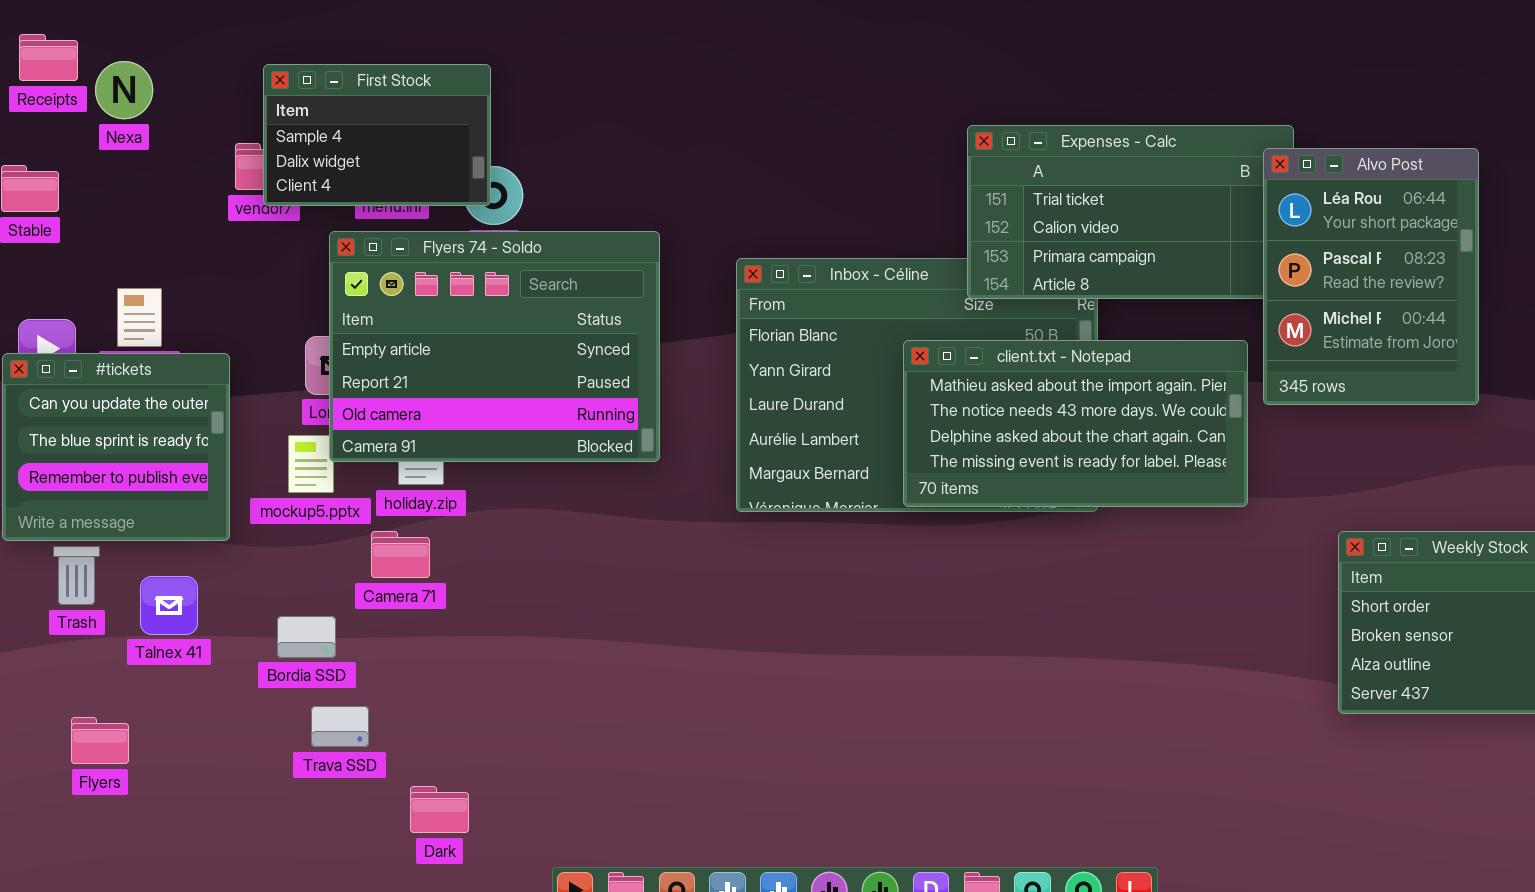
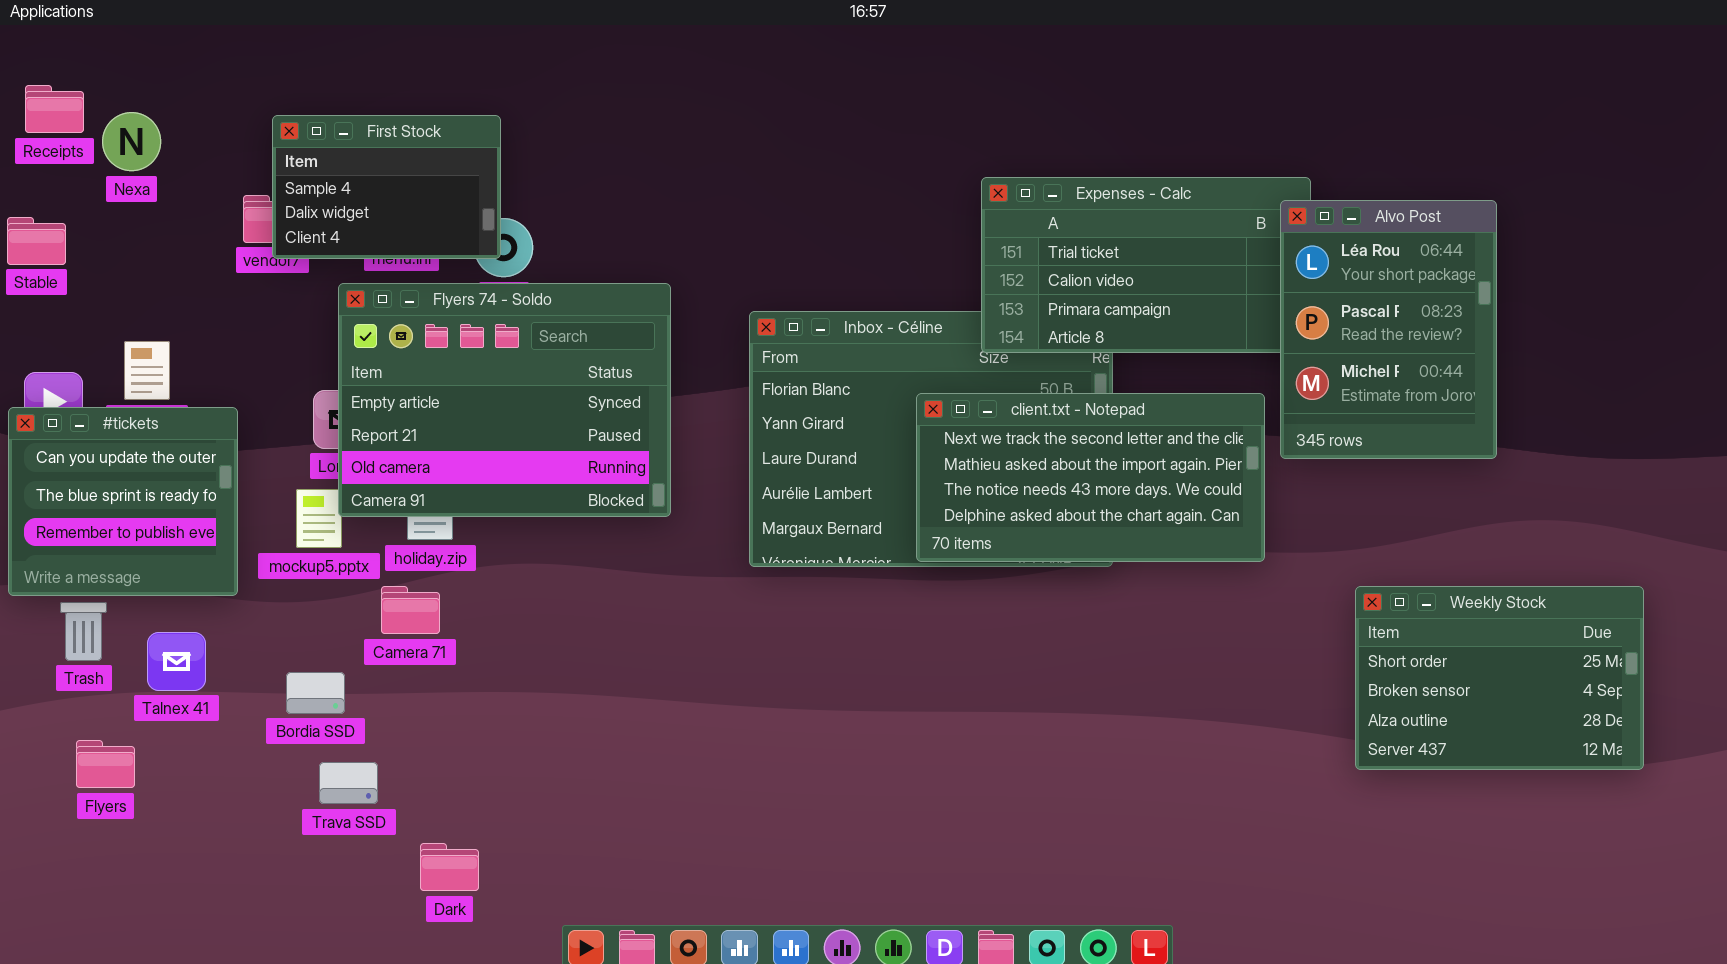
client.txt - Notepad: [903,340,1248,507] -> [916,393,1265,562], scrolled up 1 row
Flyers: [71,717,129,764] -> [76,740,135,788], moved

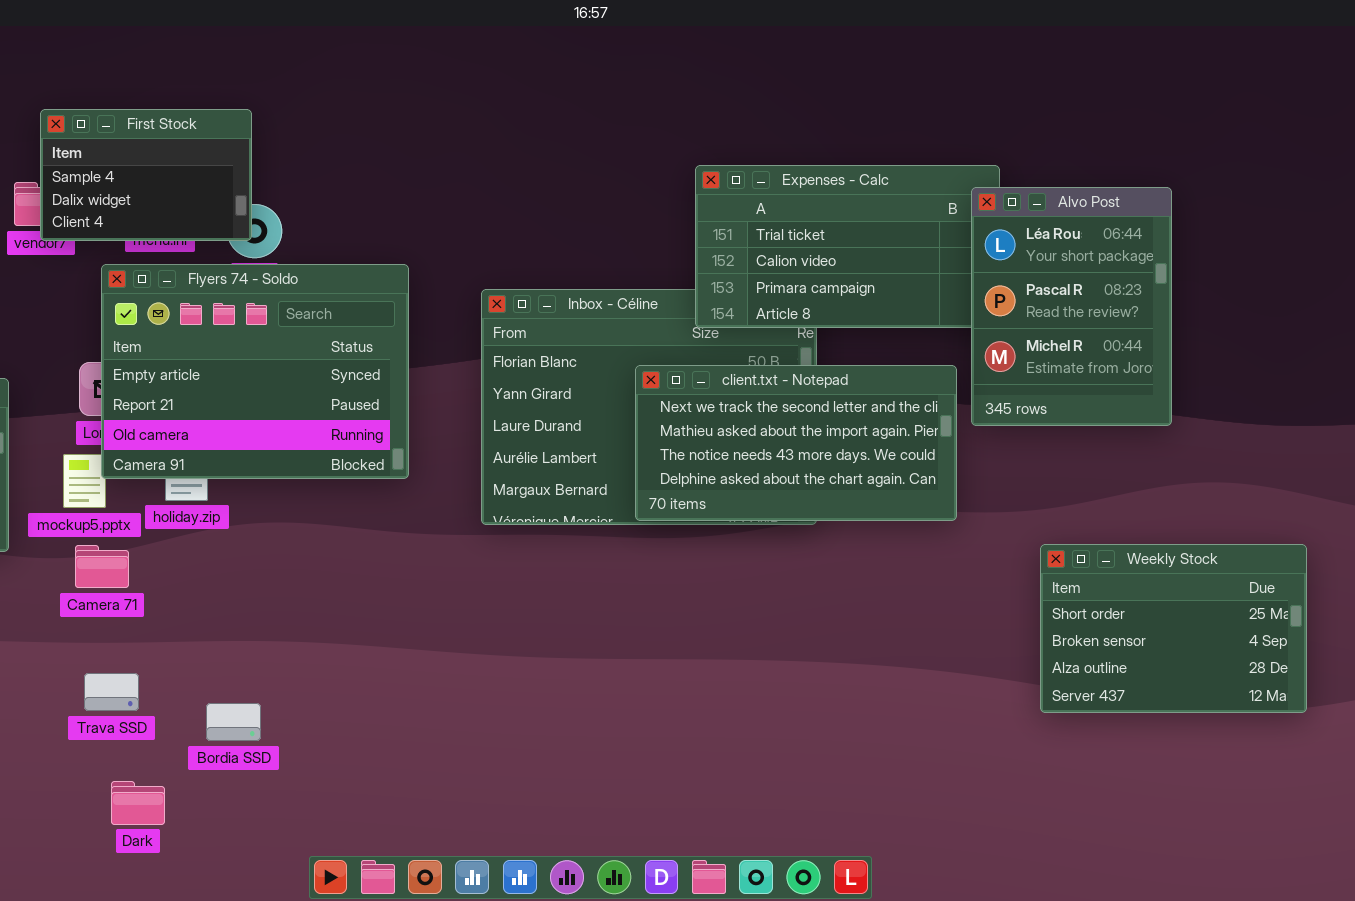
Camera 71: [381,586,440,634] -> [75,545,129,588], moved
Bordia SSD: [286,672,345,714] -> [206,703,261,741], moved
Trava SSD: [319,762,378,804] -> [84,673,139,711], moved
Dark: [420,843,479,891] -> [111,781,165,825], moved

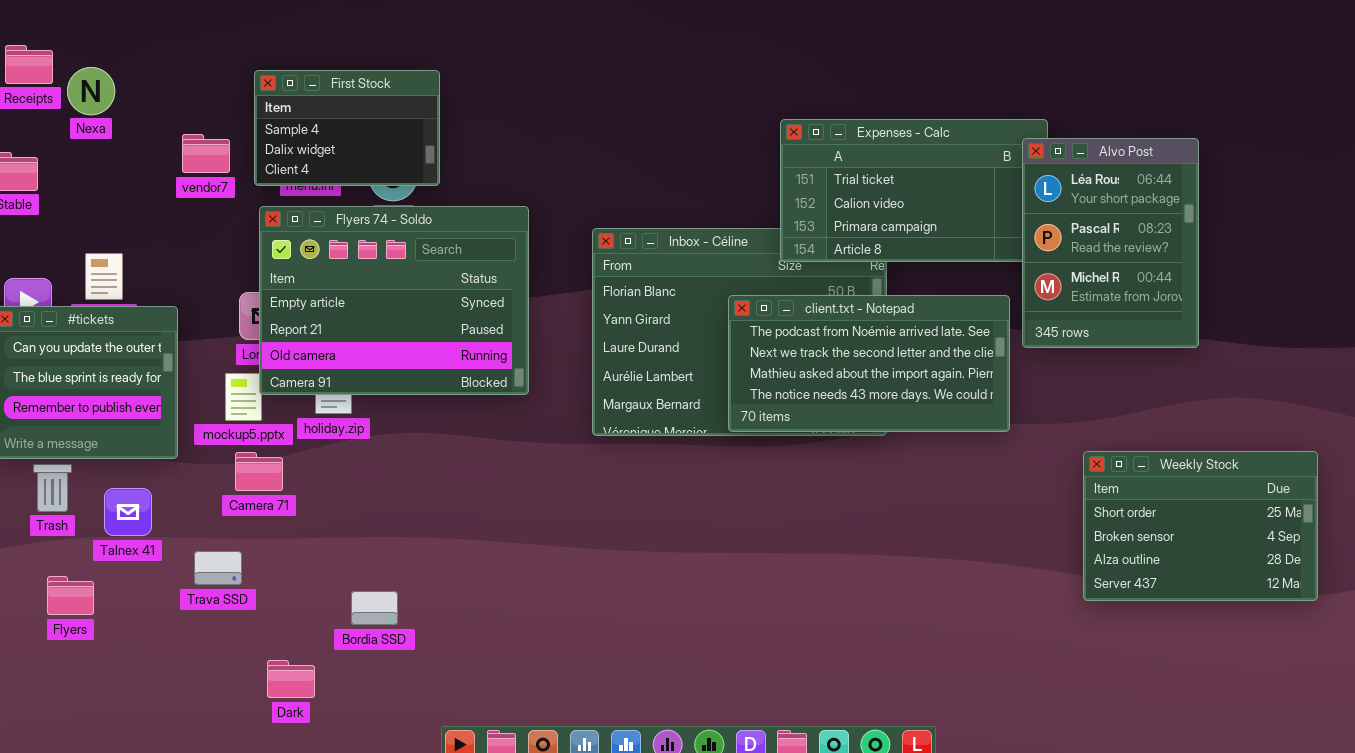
First Stock: [40,109,252,241] -> [254,70,440,186], moved
client.txt - Notepad: [635,365,957,521] -> [728,295,1010,432], scrolled up 1 row
Trava SSD: [84,673,139,711] -> [194,551,242,585], moved

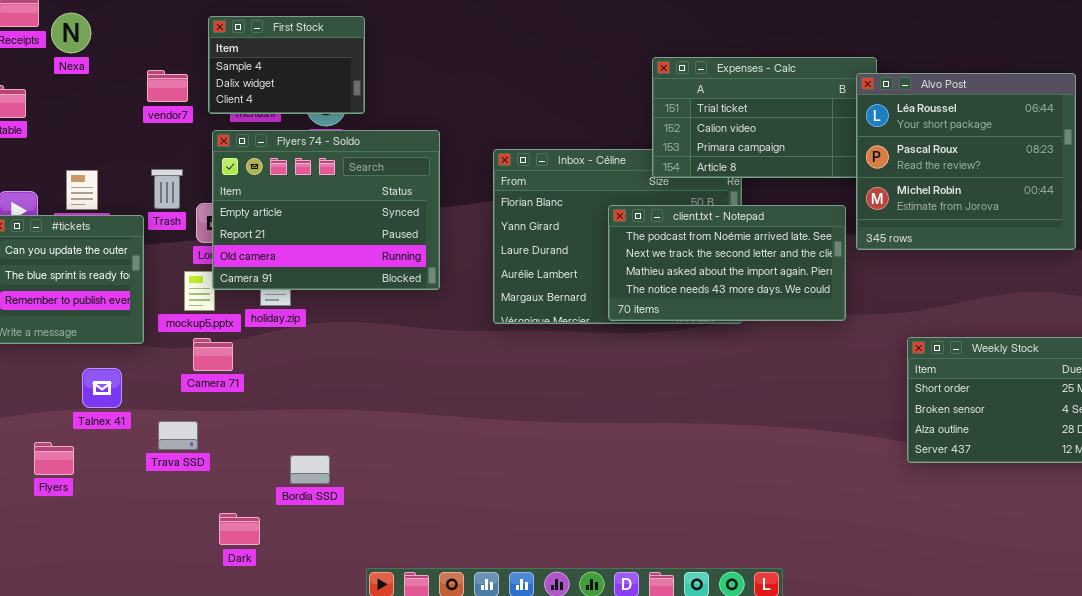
Alvo Post: [1022,138,1199,348] -> [856,73,1076,250], resized
Trash: [33,464,72,512] -> [151,169,183,209], moved

